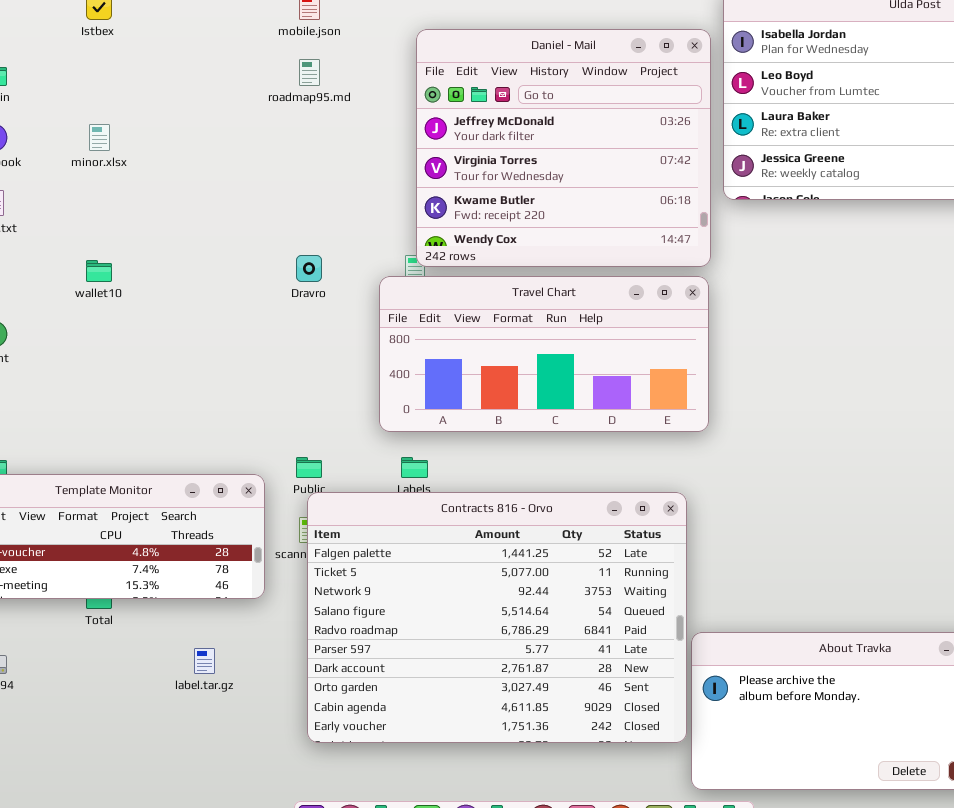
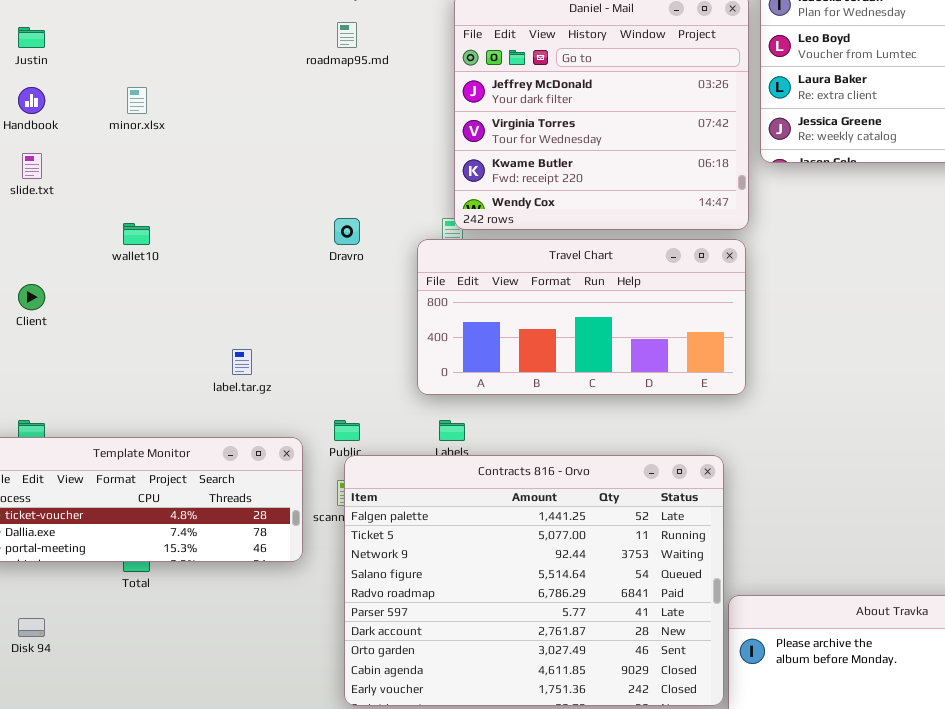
label.tar.gz: [194,648,215,674] -> [232,349,252,375], moved

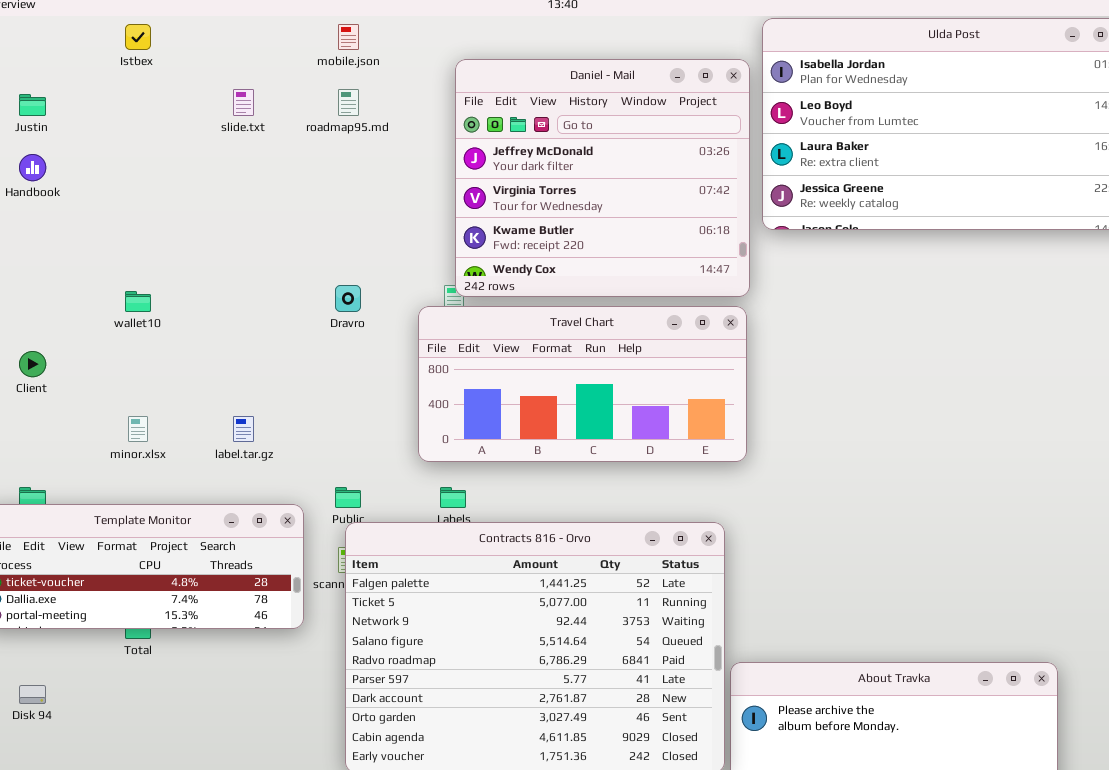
minor.xlsx: [127,87,147,114] -> [128,416,148,442], moved
slide.txt: [22,153,42,179] -> [233,89,254,116], moved

